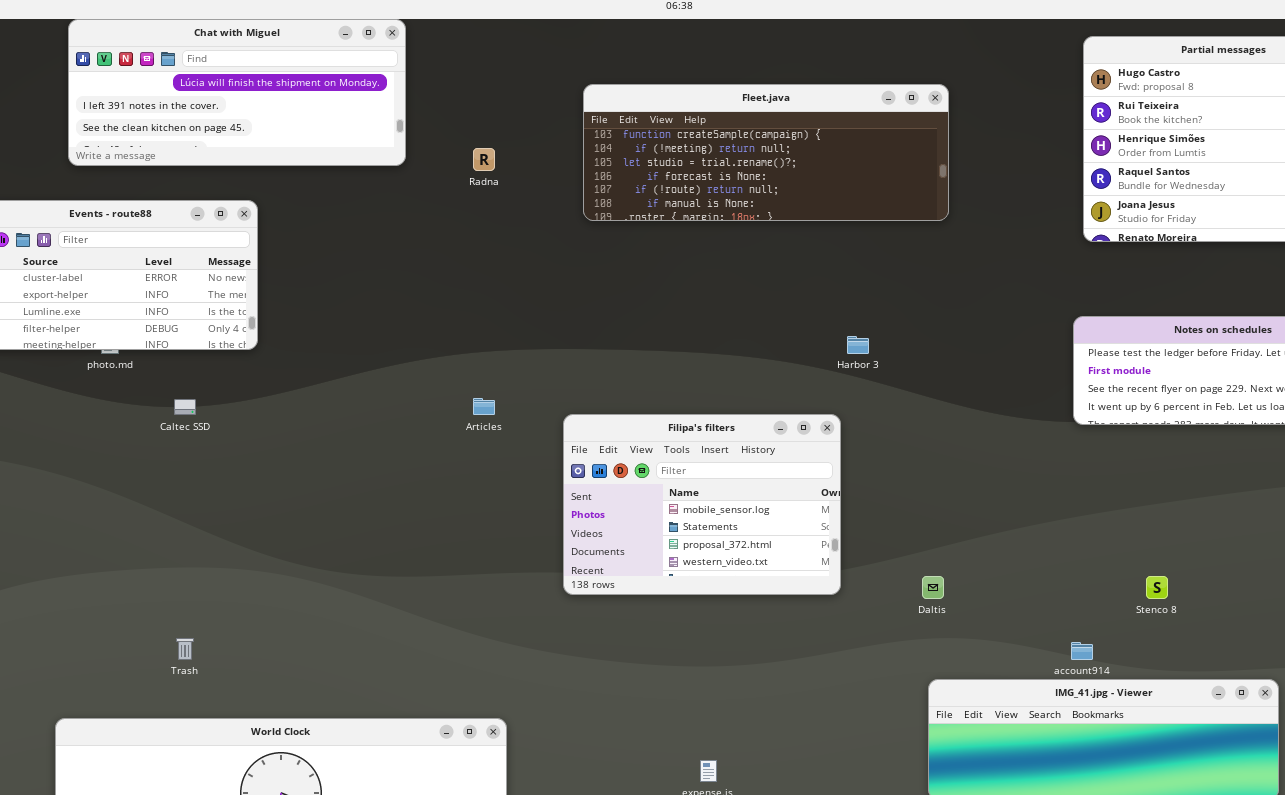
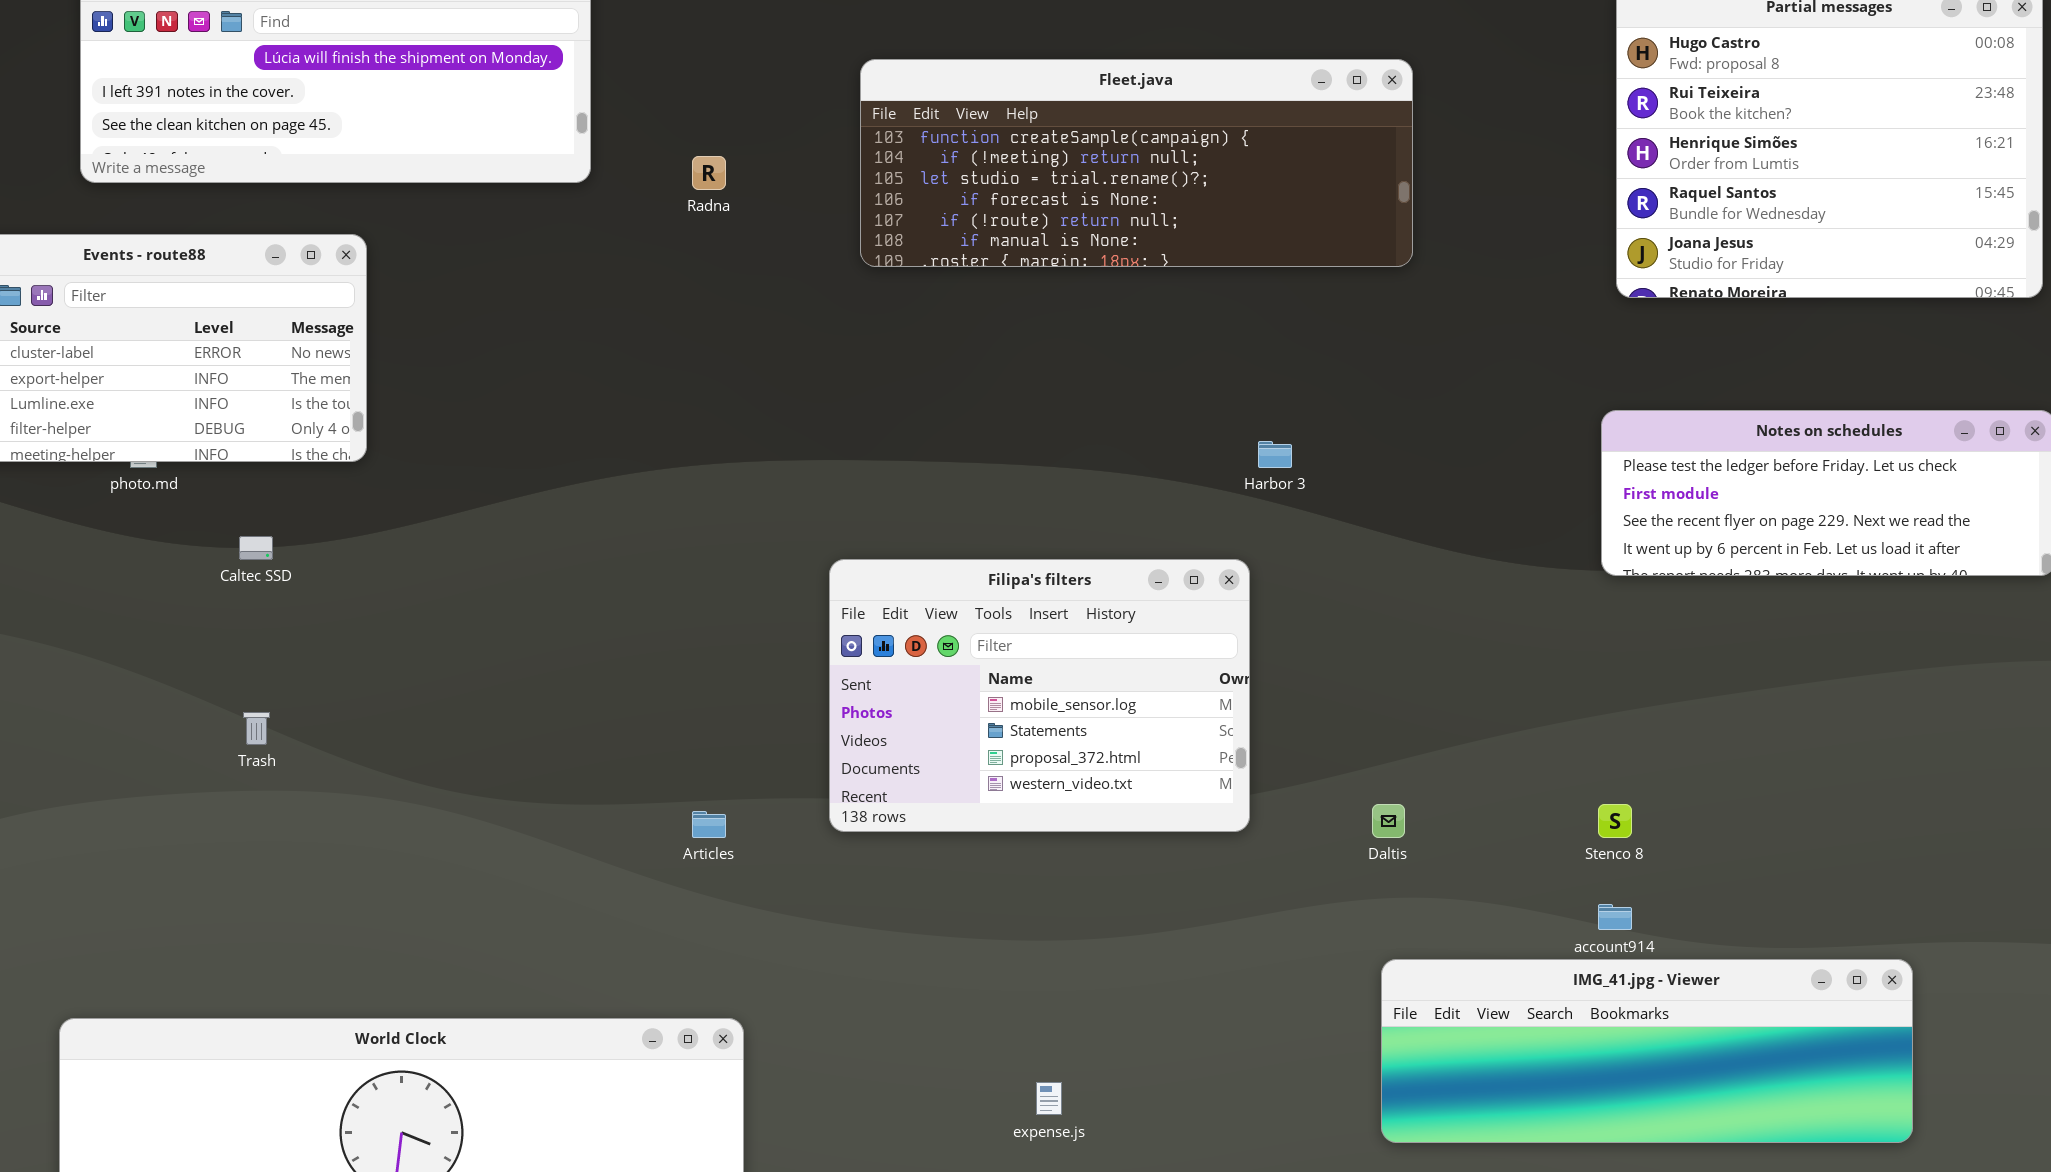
Articles: [473,398,495,415] -> [692,811,726,838], moved
Stenco 8: [1146,576,1168,599] -> [1598,804,1632,838], moved
Trash: [176,638,194,660] -> [243,712,270,745], moved

